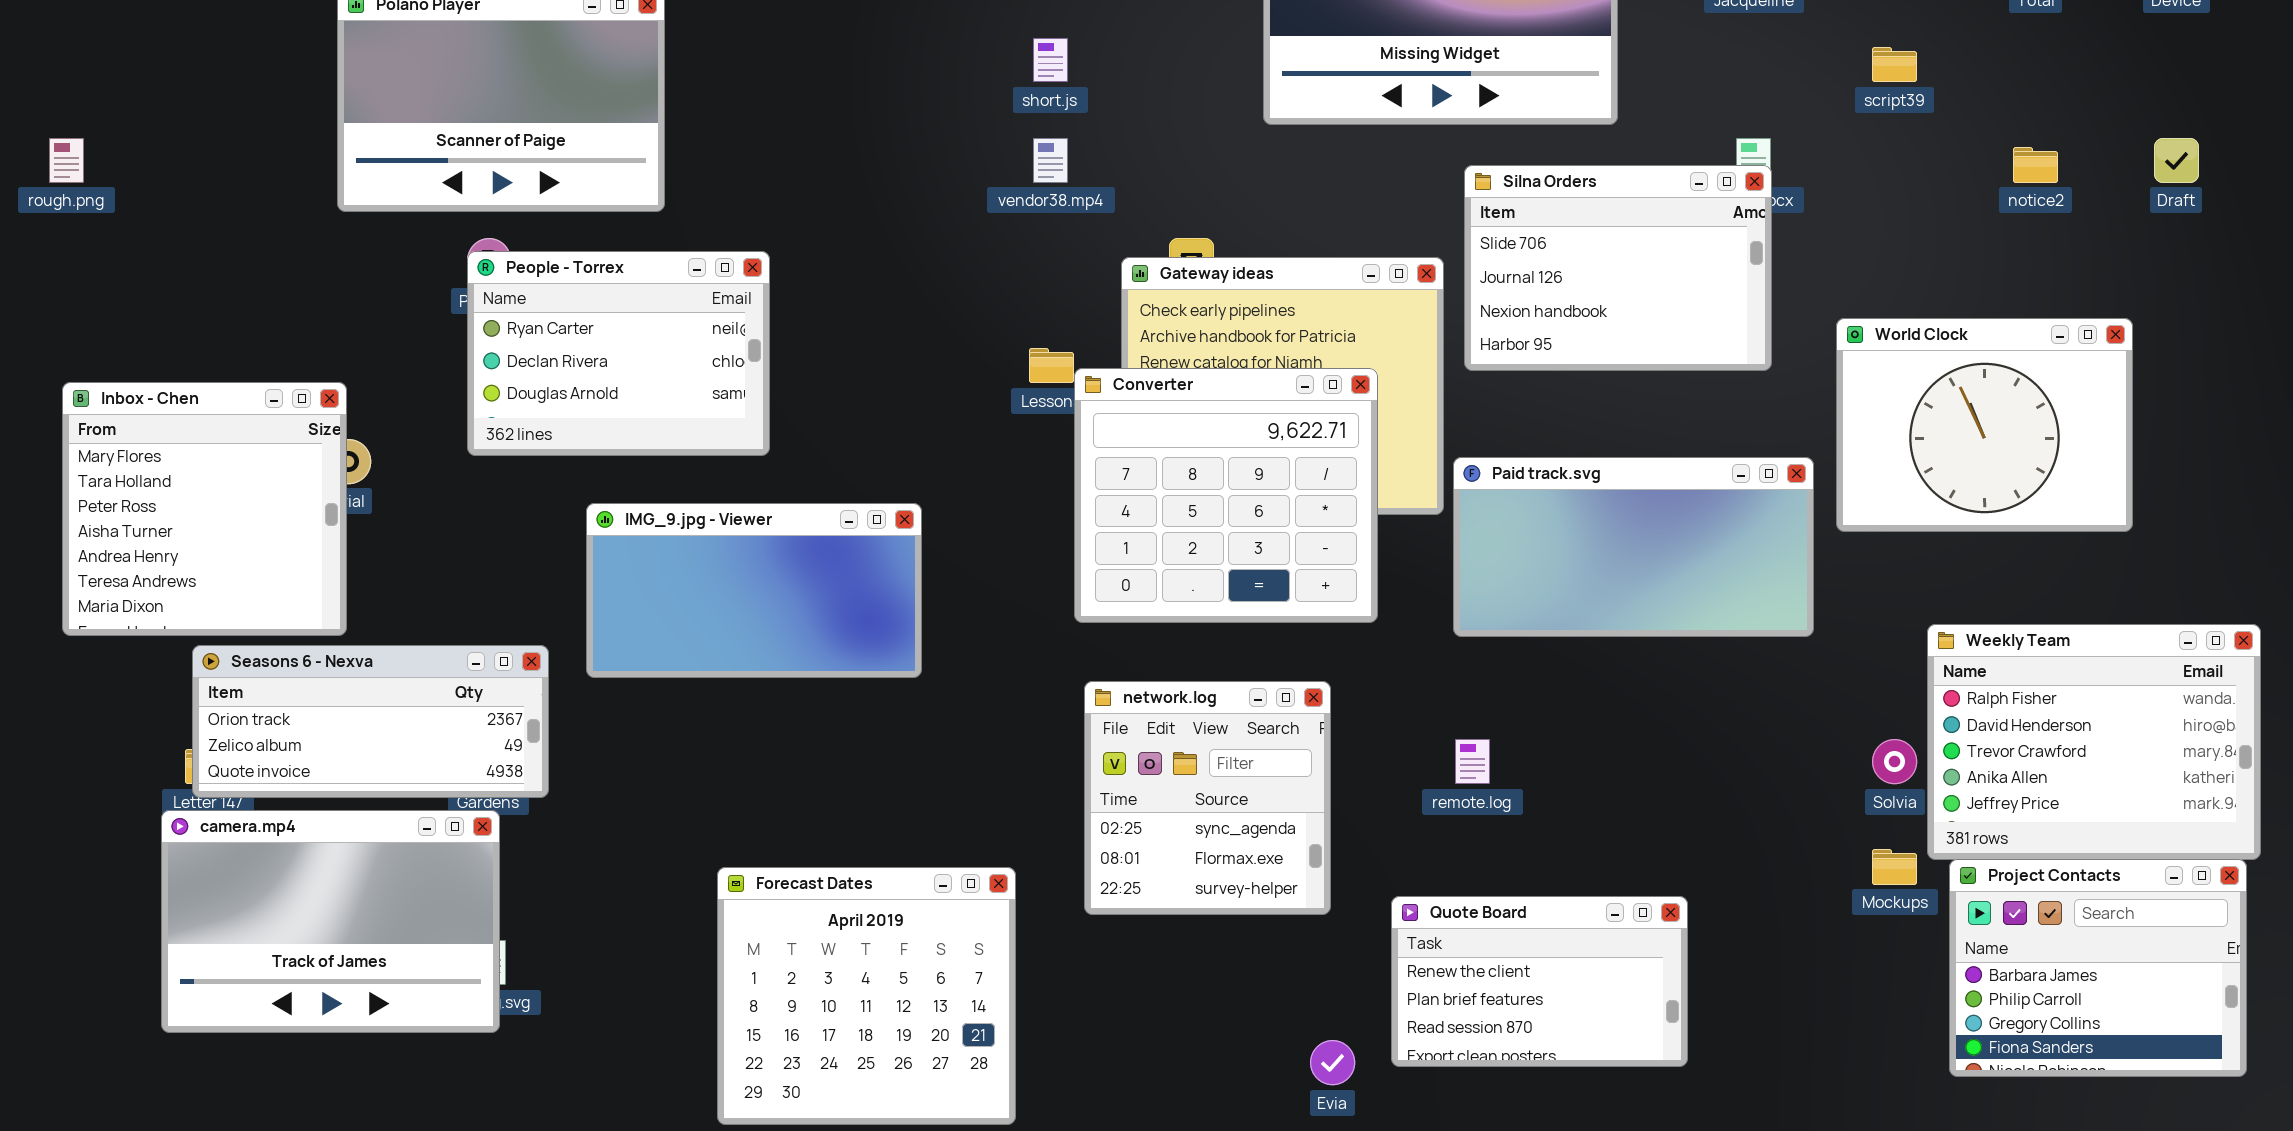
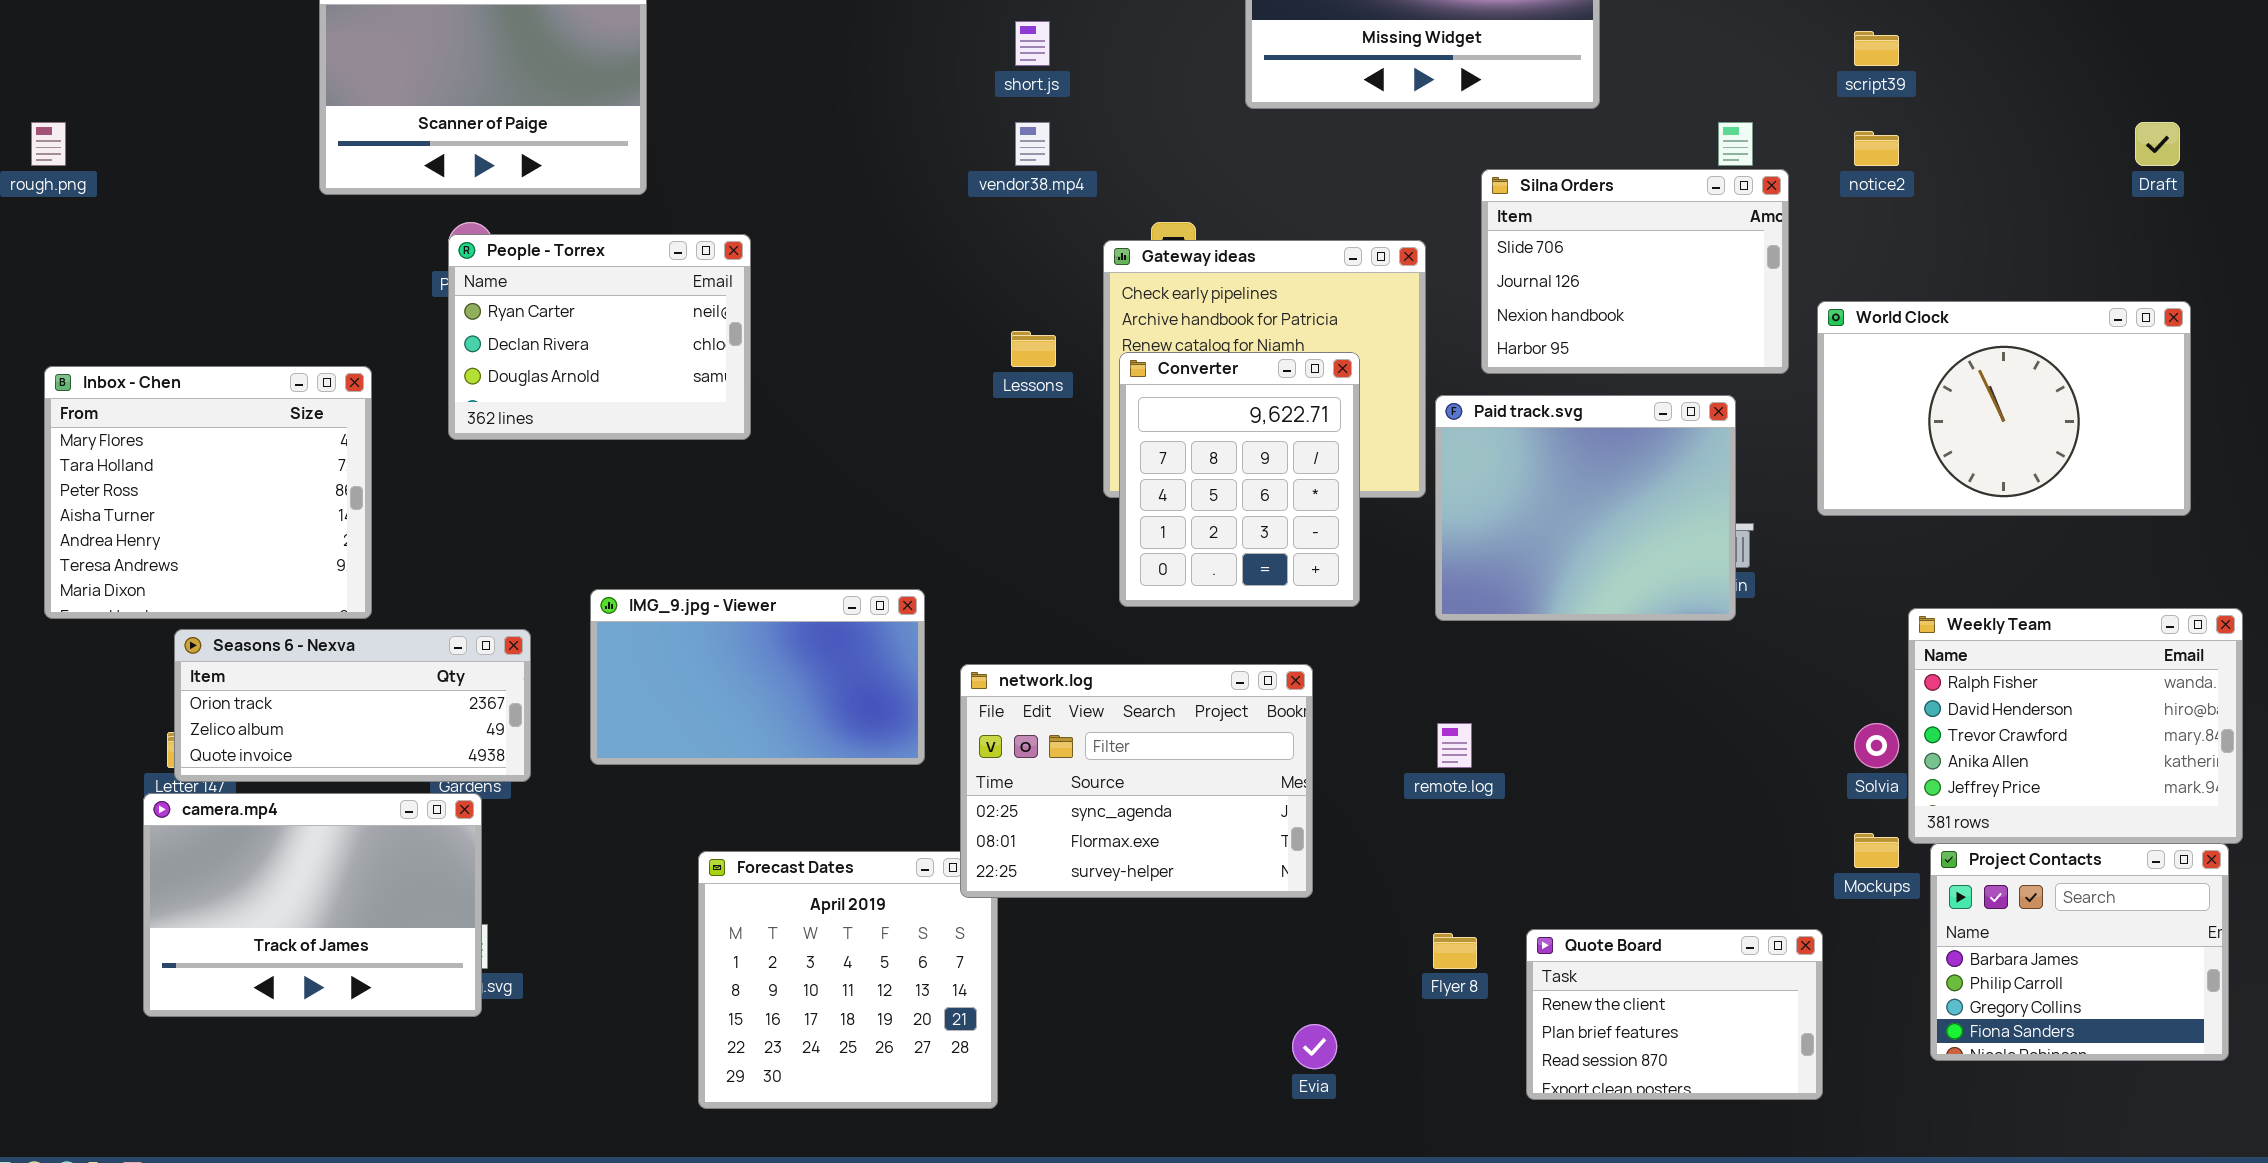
notice2: [2013,147,2058,183] -> [1854,131,1899,166], moved
Silna Orders: [1464,165,1772,371] -> [1481,169,1789,374], moved
World Clock: [1836,318,2133,532] -> [1817,301,2191,516], resized
Converter: [1074,368,1378,623] -> [1119,352,1360,607], resized
Inbox - Chen: [62,382,347,636] -> [44,366,372,619], resized
Paid track.svg: [1453,457,1814,637] -> [1435,395,1736,621], resized
IMG_9.jpg - Viewer: [586,503,922,678] -> [590,589,925,765], moved
network.log: [1084,681,1331,915] -> [960,664,1313,898], resized
Quote Board: [1391,896,1688,1067] -> [1526,929,1823,1100], moved

